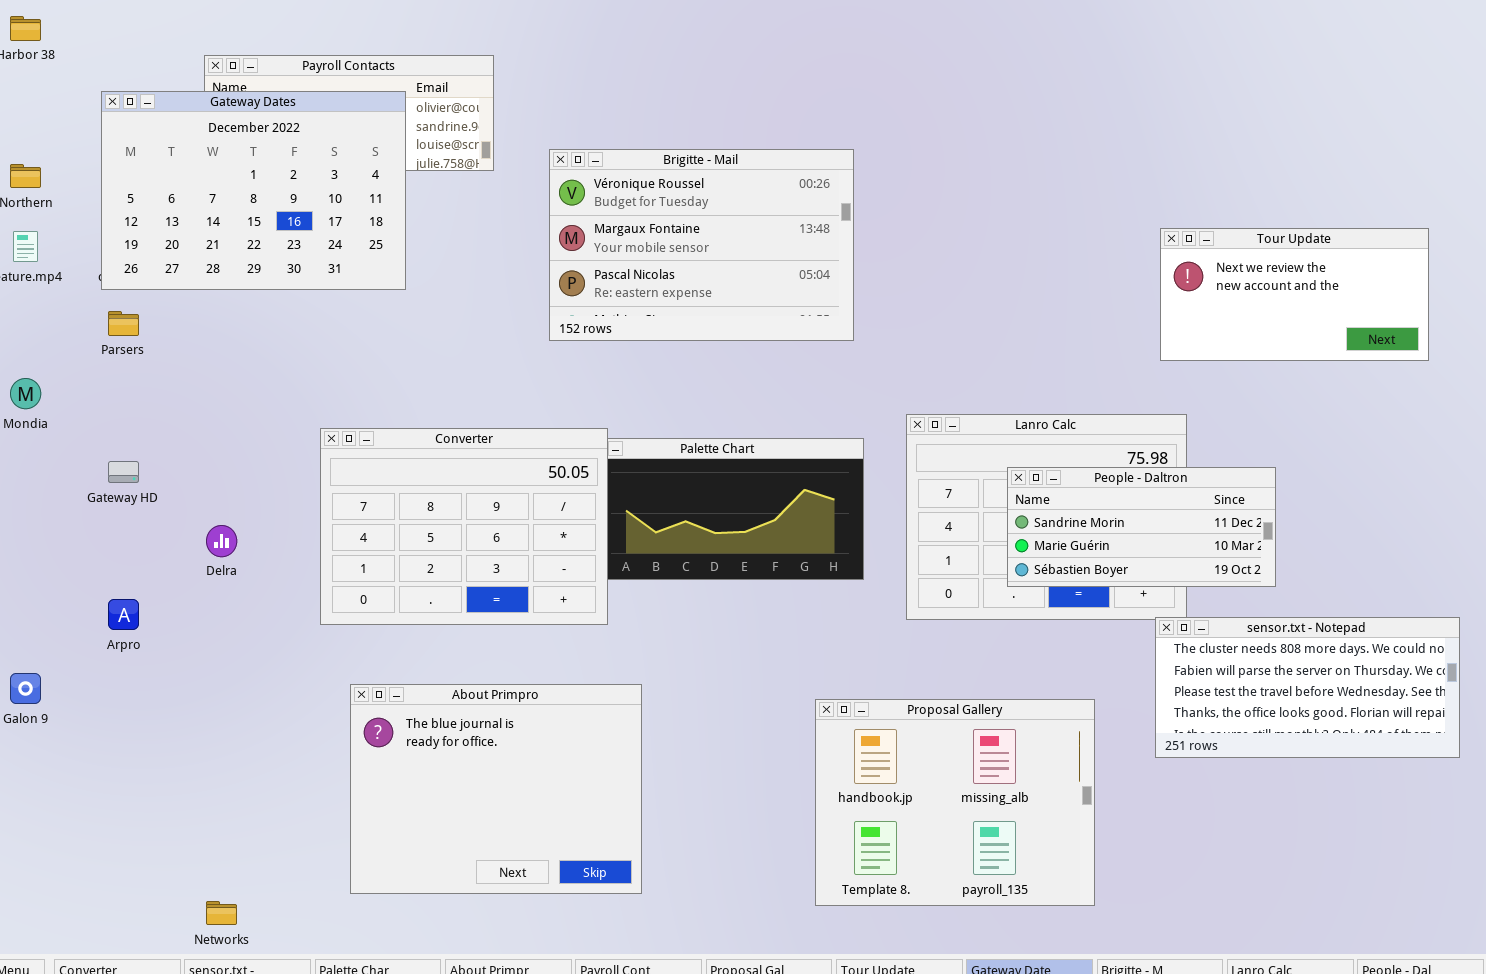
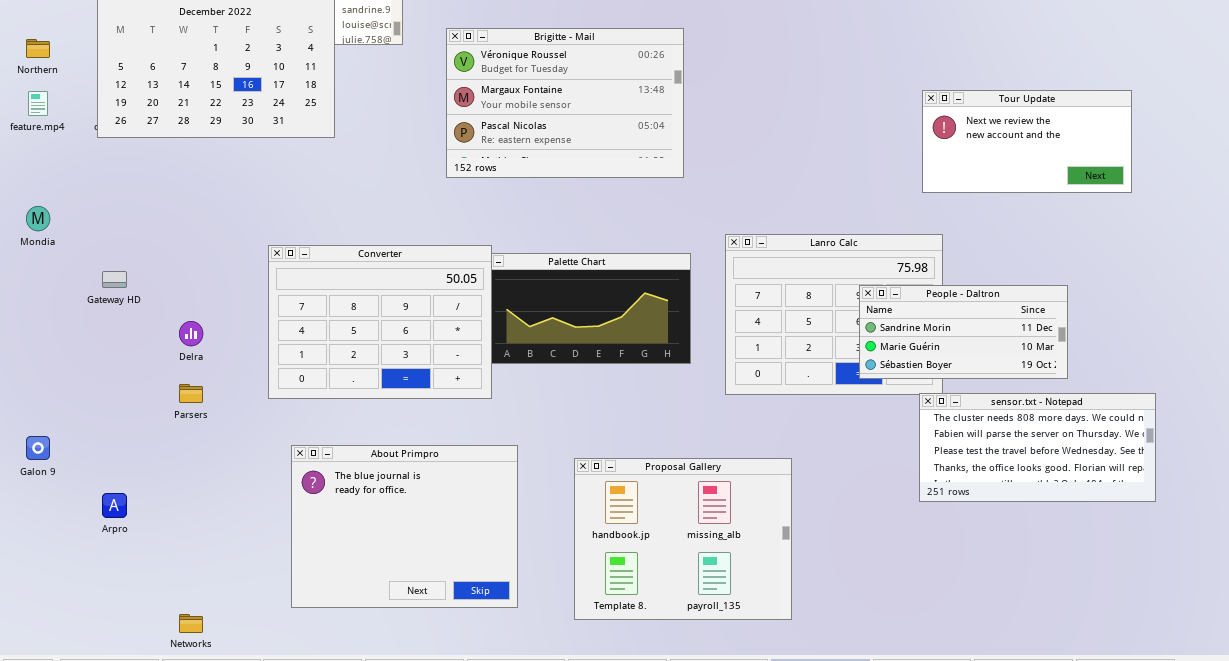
Parsers: [108,311,139,336] -> [179,384,203,403], moved
People - Daltron: [1007,467,1276,587] -> [859,285,1068,379], moved
Arpro: [108,599,139,630] -> [102,493,127,518], moved
Proposal Gallery: [815,699,1095,906] -> [574,458,792,620], moved

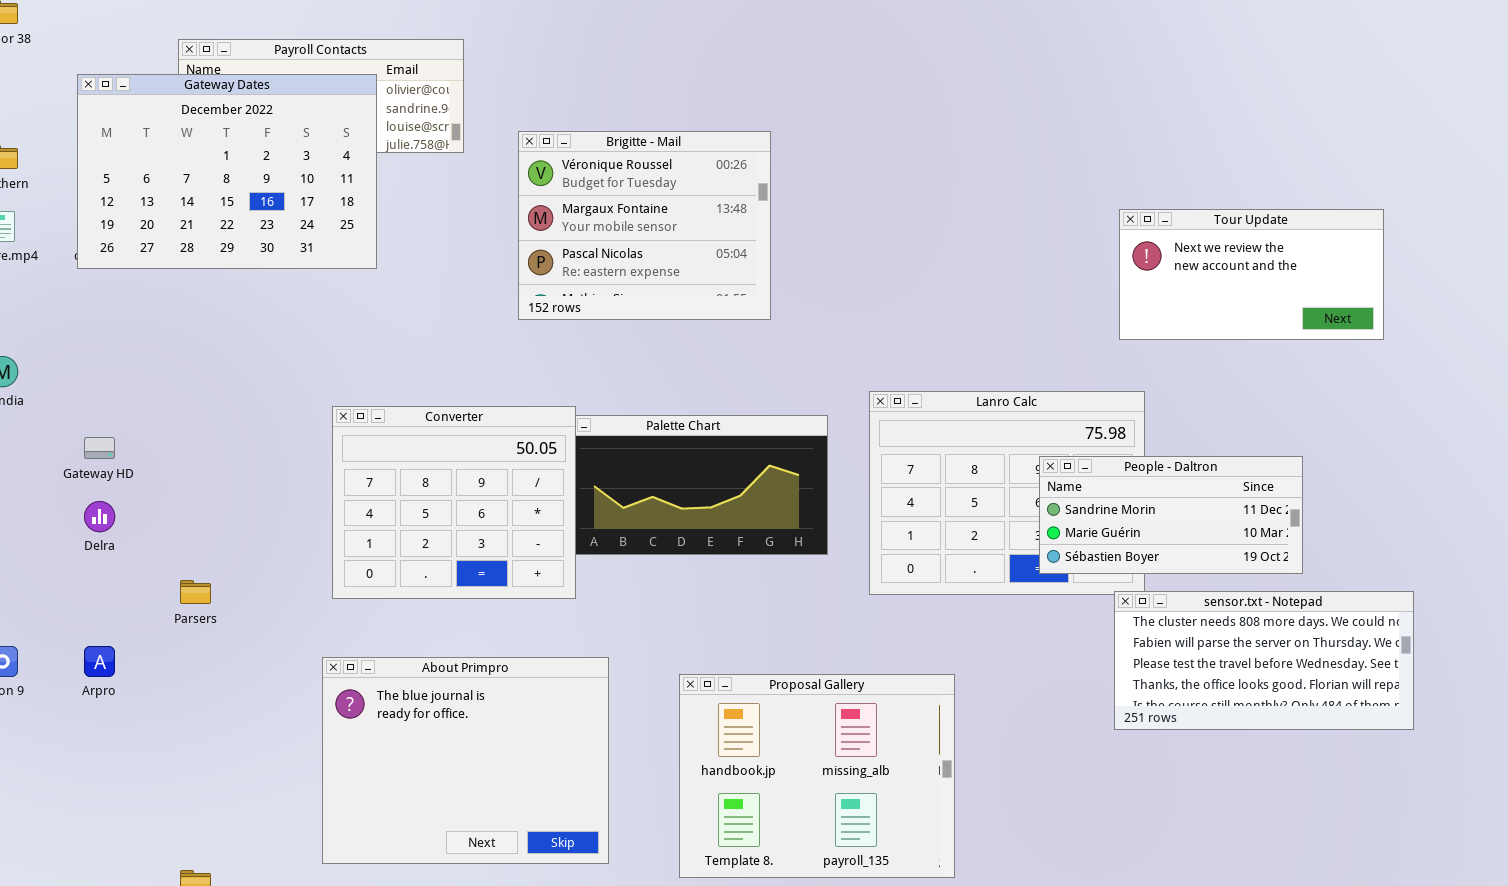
Brigitte - Mail: [446,28,684,178] -> [518,131,771,320], resized
Converter: [268,245,492,399] -> [332,406,576,599], resized
Delra: [179,321,203,346] -> [84,501,115,532], moved
Arpro: [102,493,127,518] -> [84,646,115,677], moved

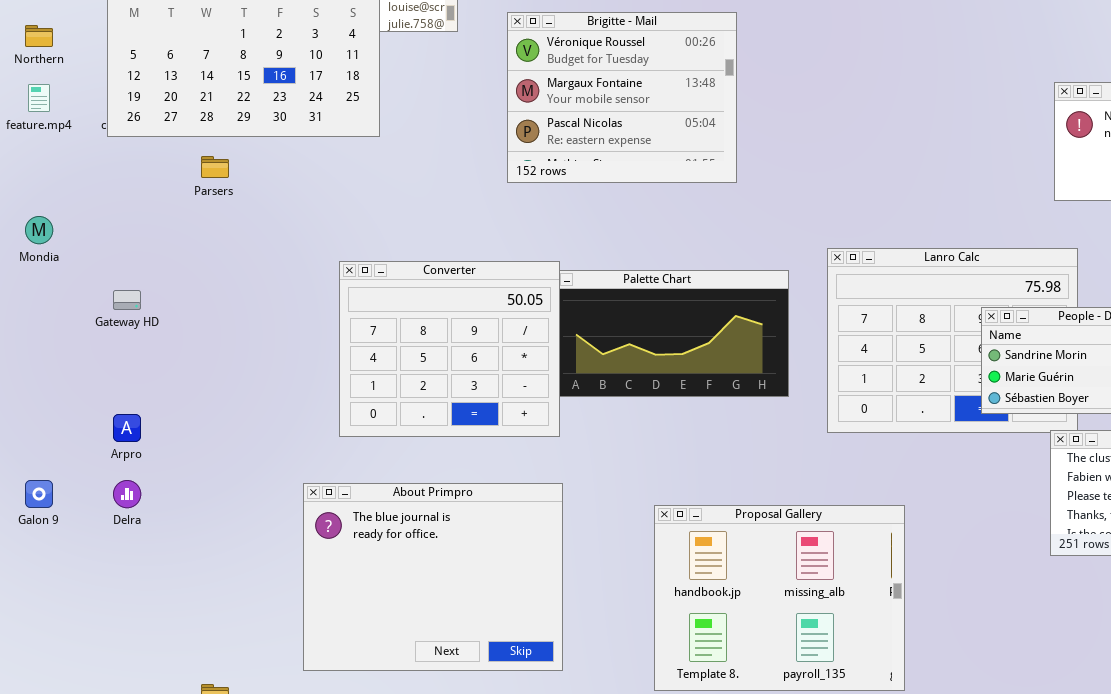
Delra: [84,501,115,532] -> [113,480,141,508], moved
Parsers: [180,580,211,604] -> [201,156,229,178], moved
Arpro: [84,646,115,677] -> [113,414,141,442], moved
About Primpro: [322,657,609,864] -> [303,483,563,671], moved

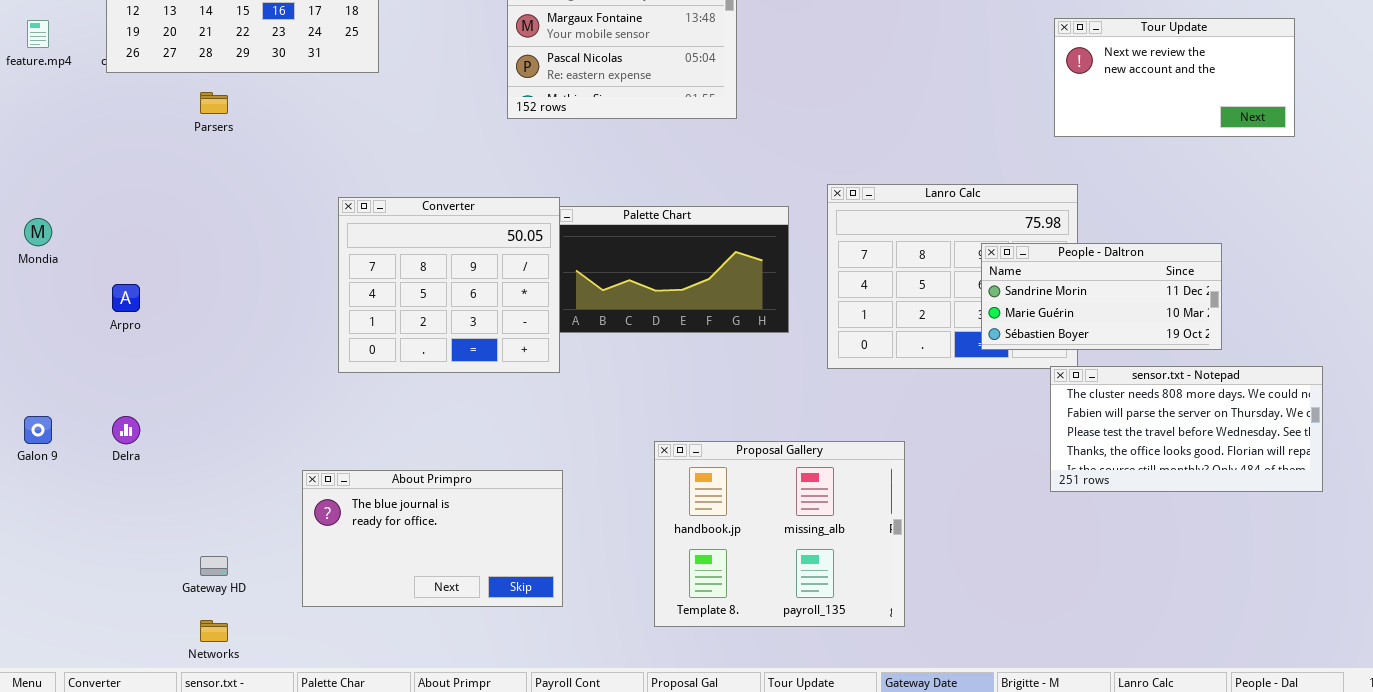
Mondia: [25,216,53,244] -> [24,218,52,246], moved
Gateway HD: [113,290,141,310] -> [200,556,228,576], moved
Arpro: [113,414,141,442] -> [112,284,140,312], moved
About Primpro: [303,483,563,671] -> [302,470,563,607], resized

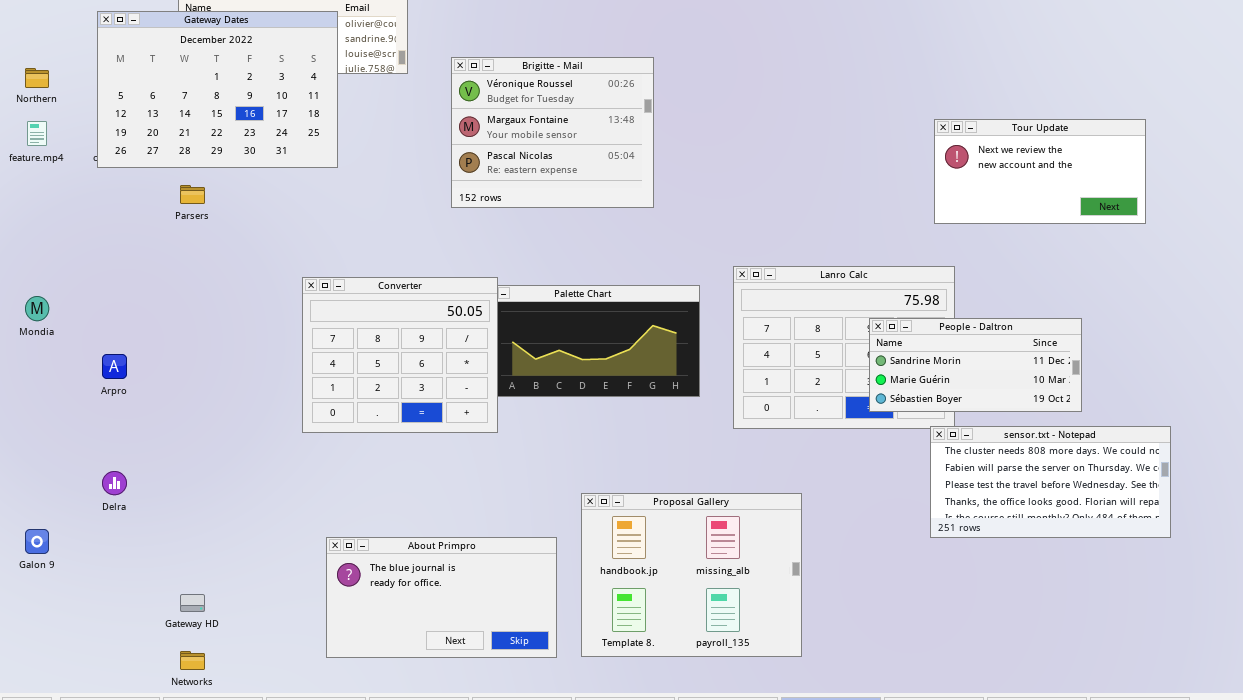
Galon 9: [24,416,52,444] -> [25,529,49,554], moved
About Primpro: [302,470,563,607] -> [326,537,557,658], moved

